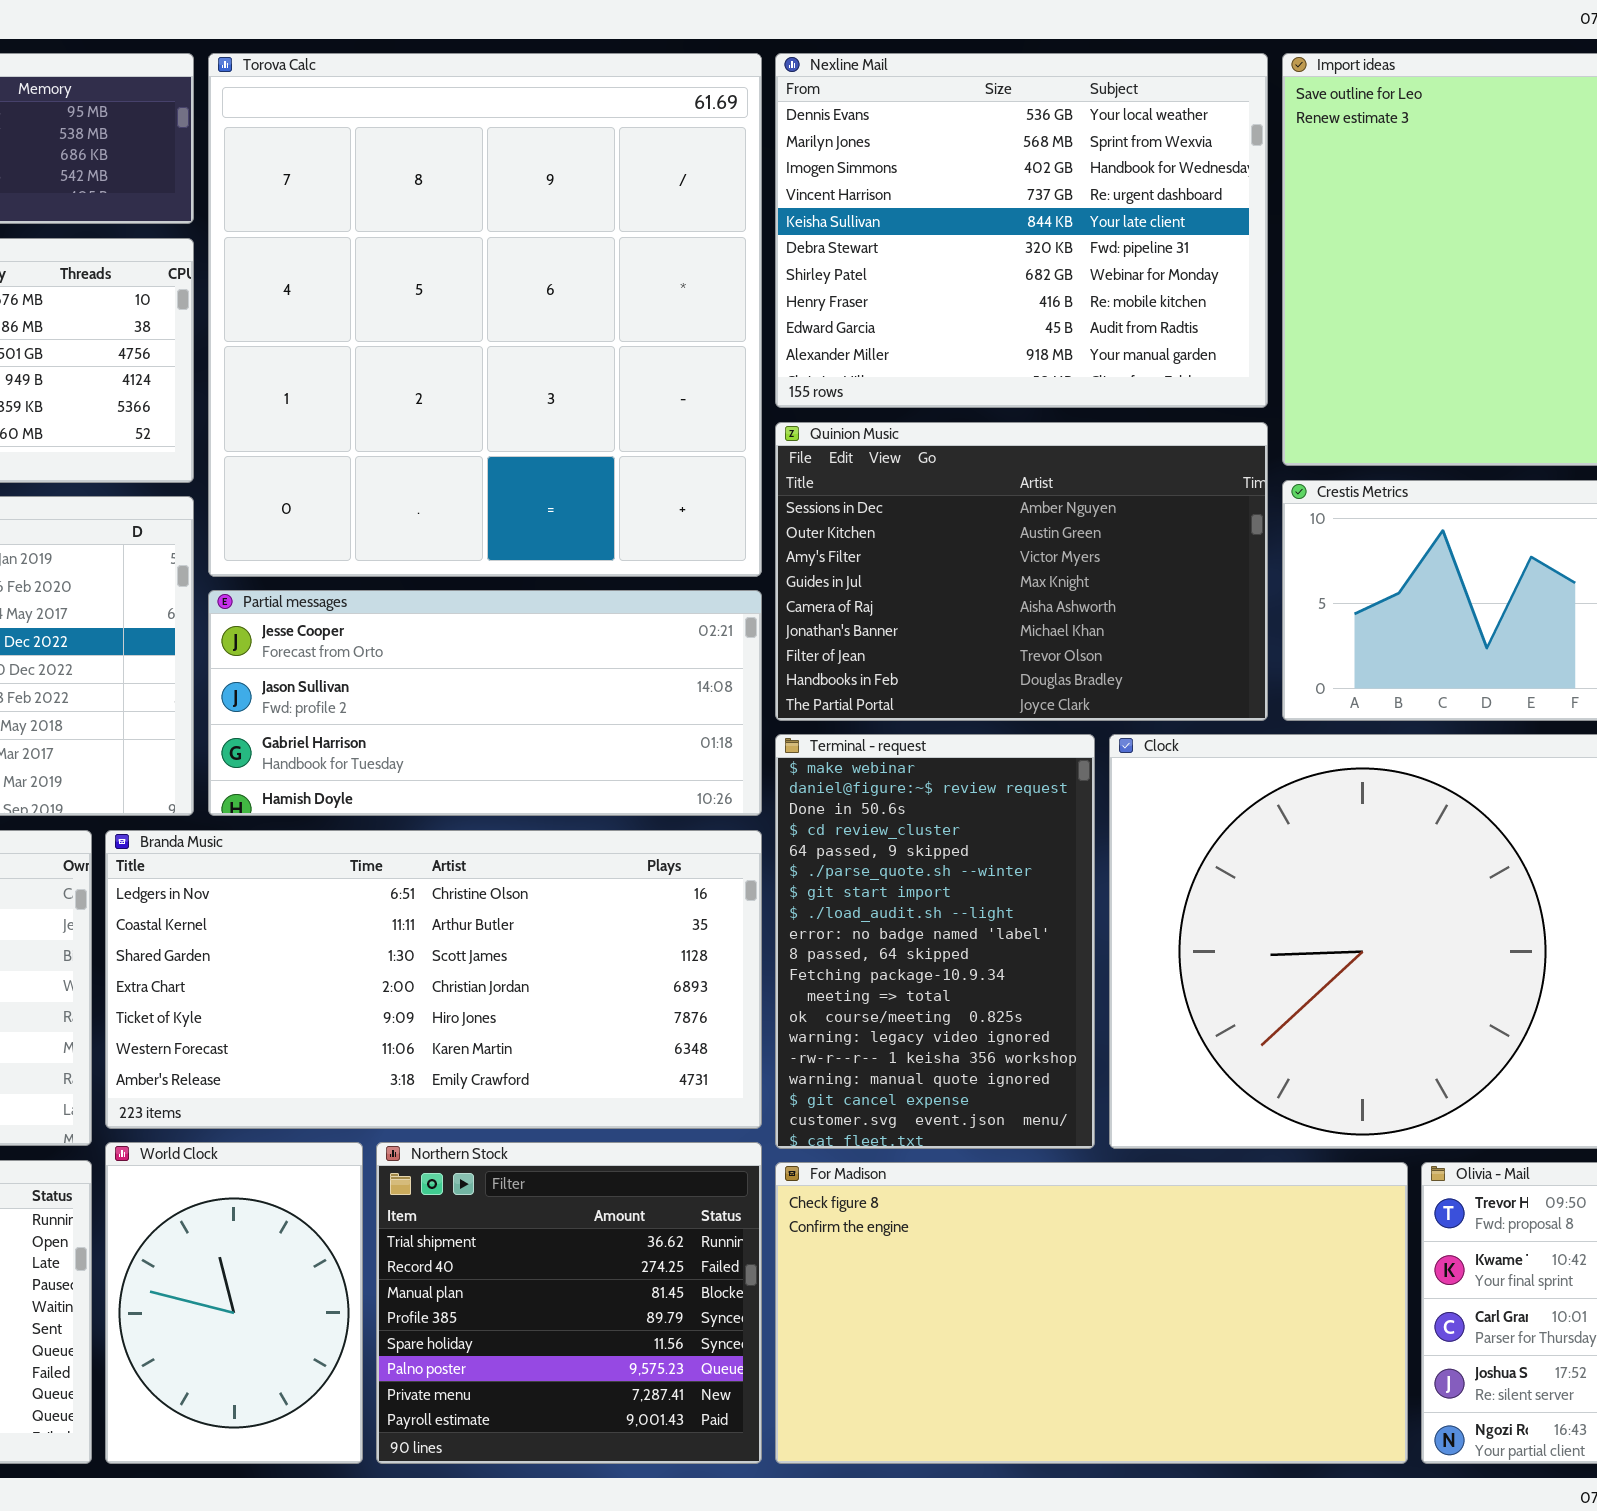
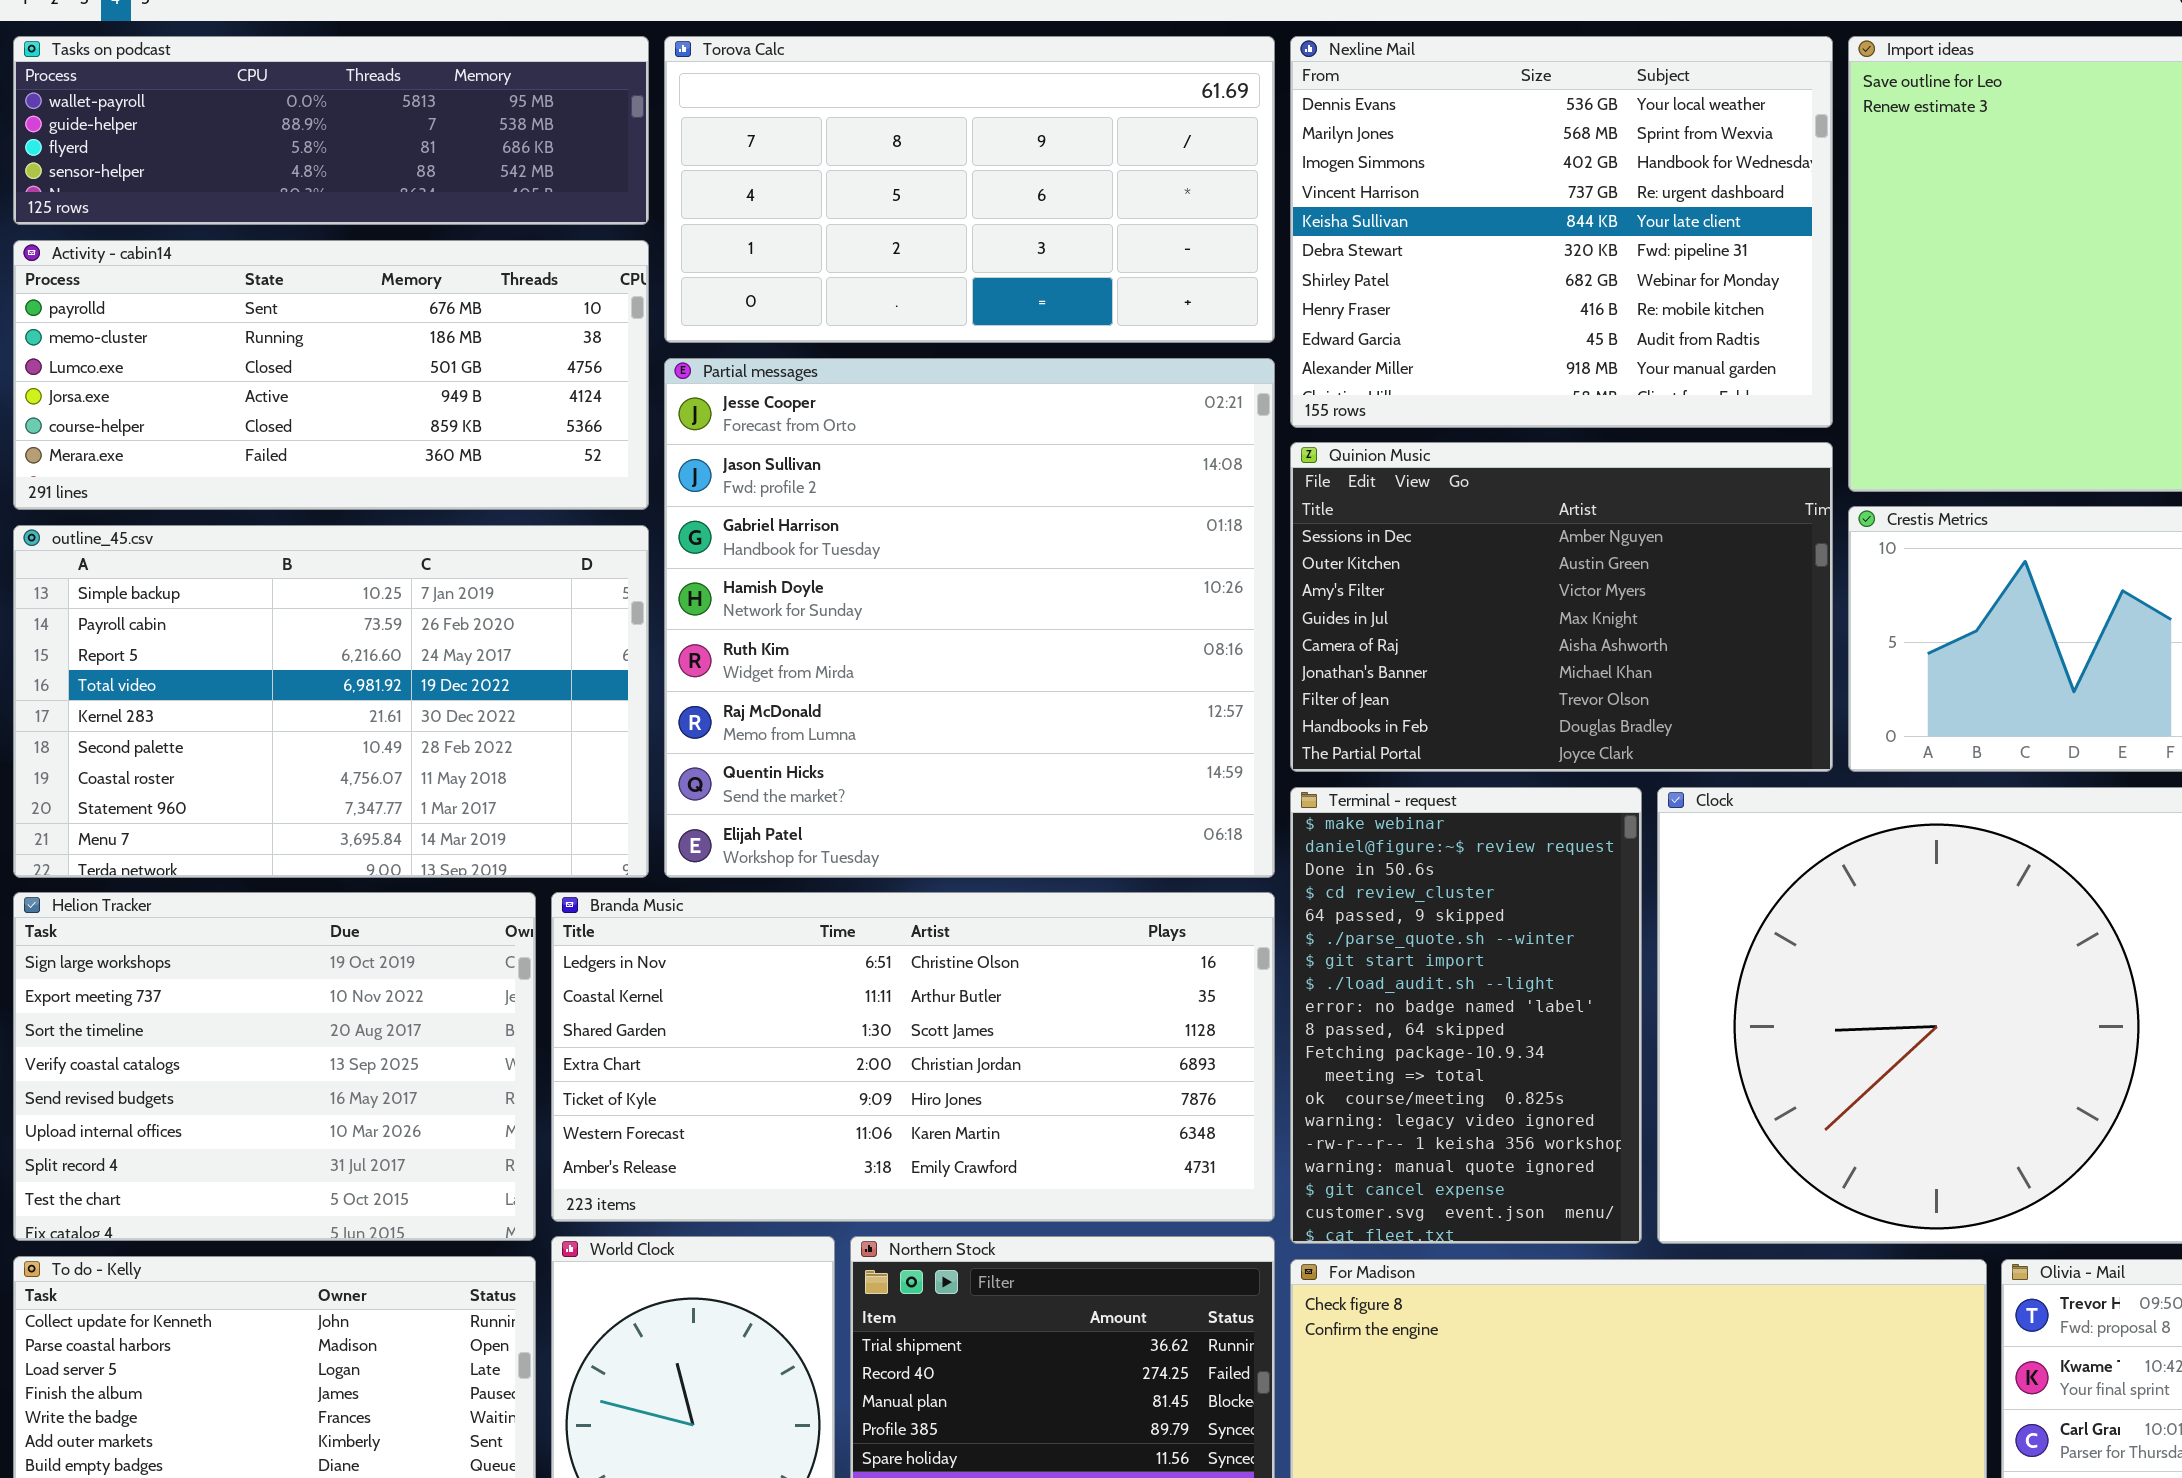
Torova Calc: [208,53,762,577] -> [664,36,1275,343], resized
Partial messages: [208,590,762,816] -> [664,358,1275,878], resized

